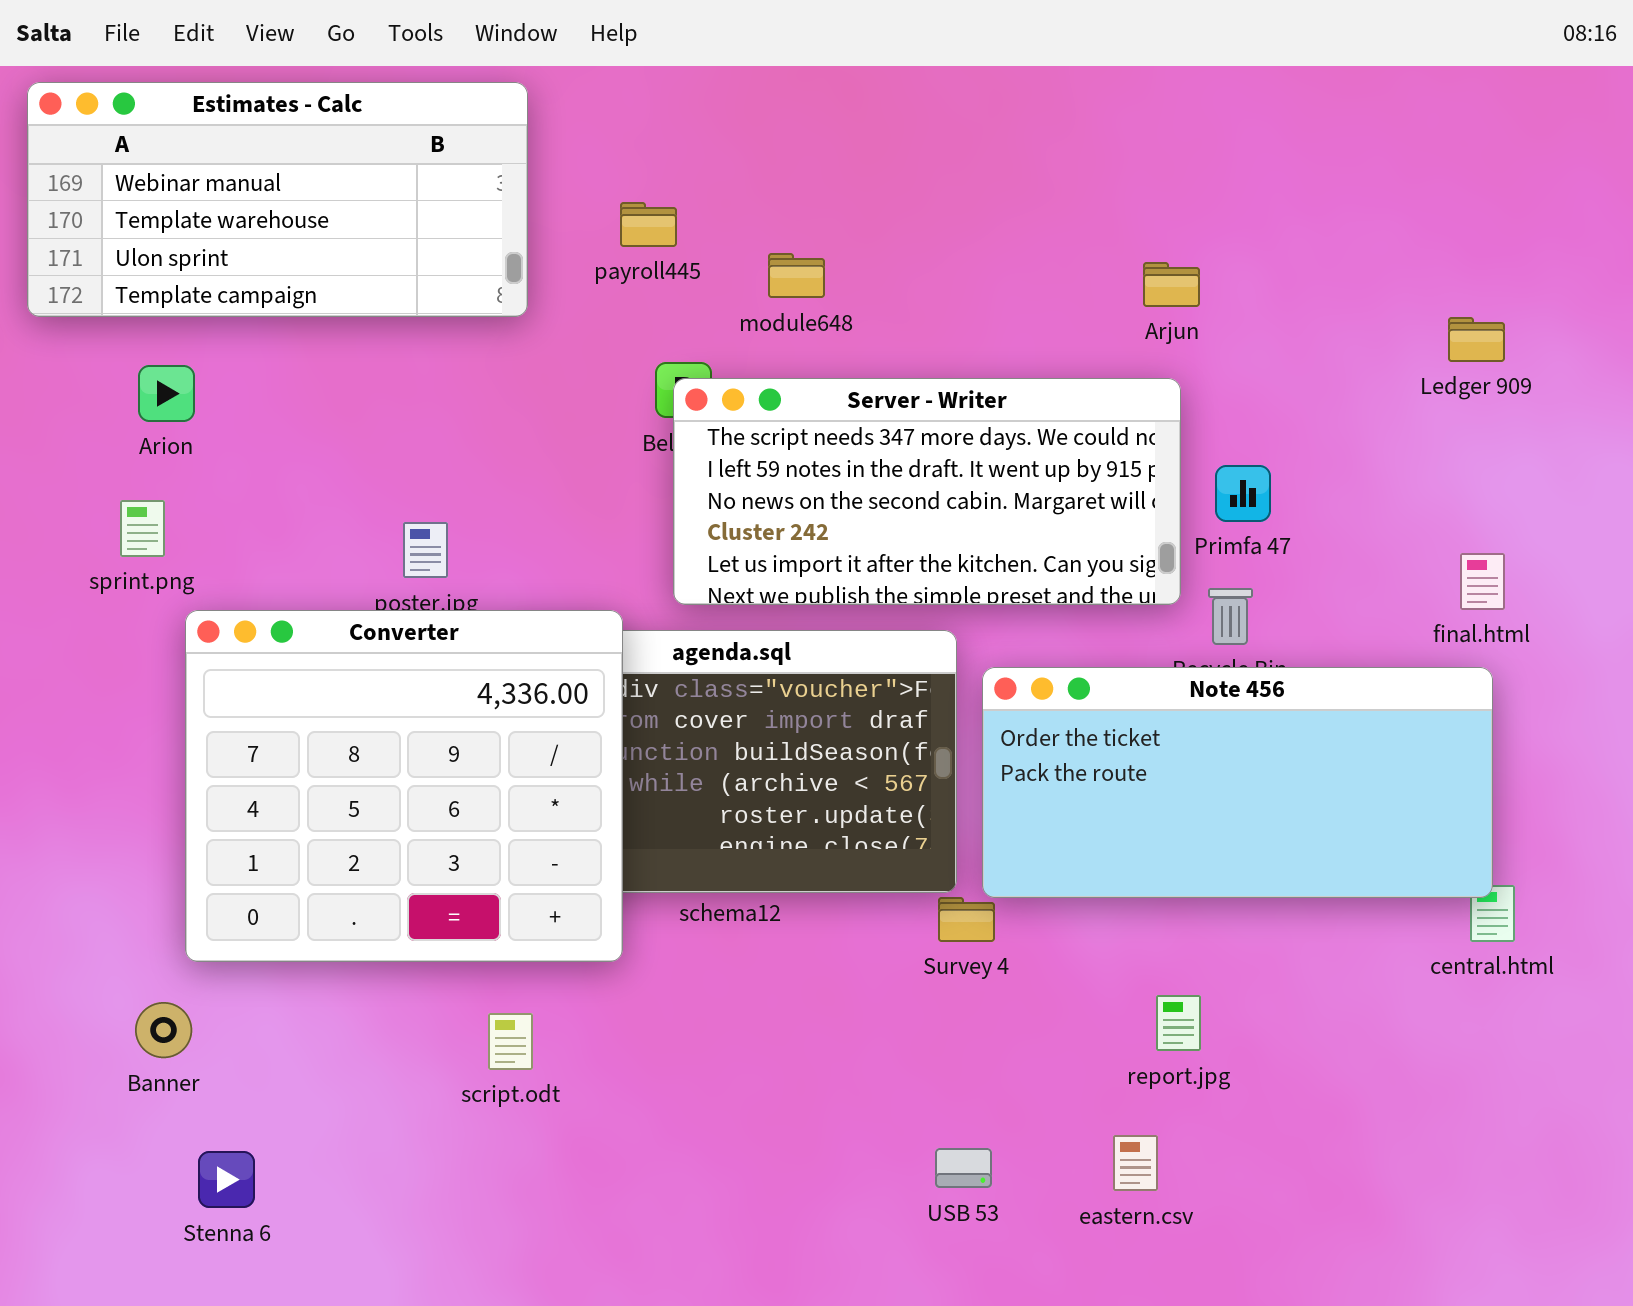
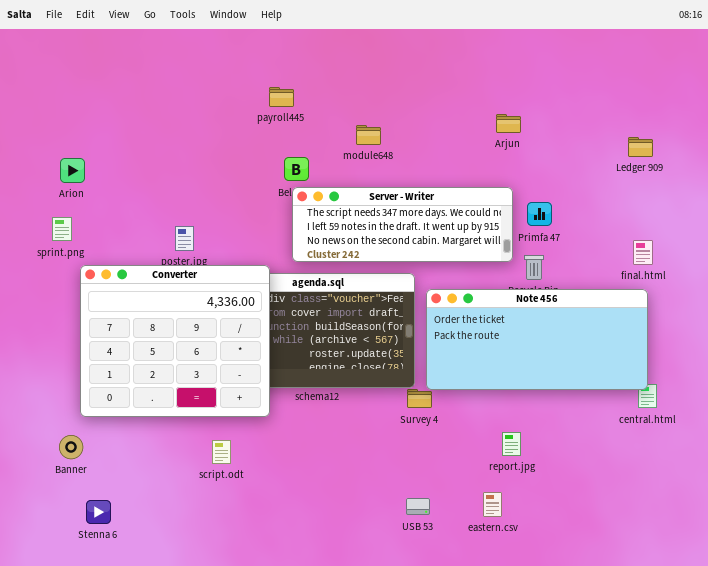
Estimates - Calc: [27,82,528,317] -> none, closed
module648: [768,253,825,298] -> [356,125,381,145], moved
Server - Writer: [673,378,1181,605] -> [292,187,513,262], resized

